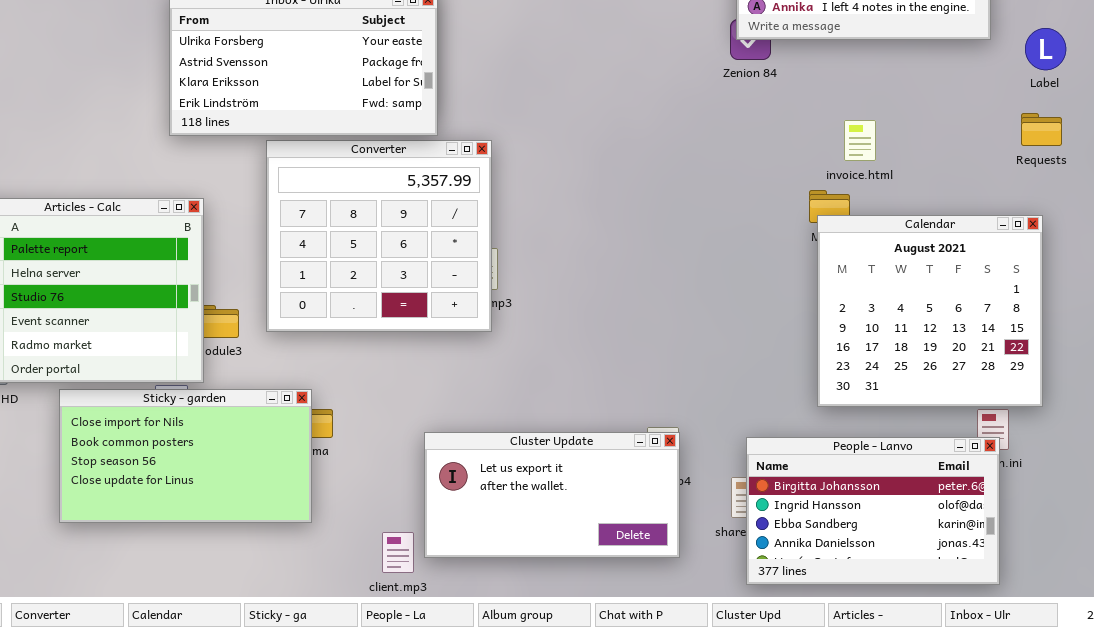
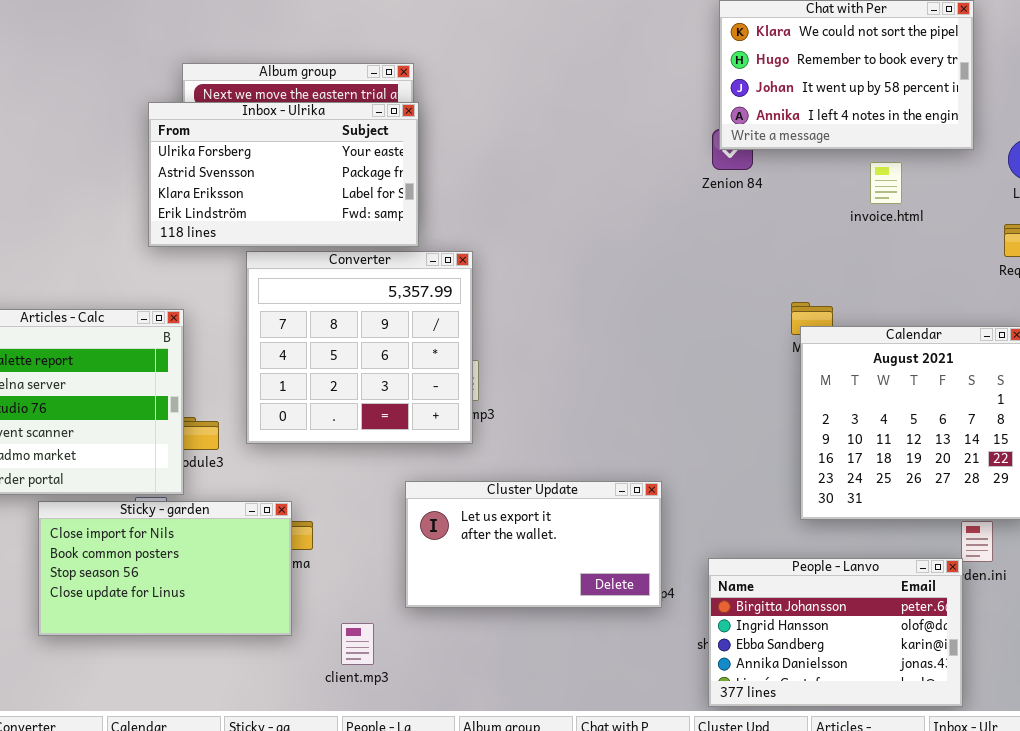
invoice.html: [844,120,876,161] -> [870,162,902,204], moved
Cluster Update: [424,432,680,558] -> [405,481,662,608], moved
People - Lanvo: [746,437,1000,585] -> [708,558,963,707], moved
client.mp3: [382,532,414,573] -> [341,623,374,665], moved

